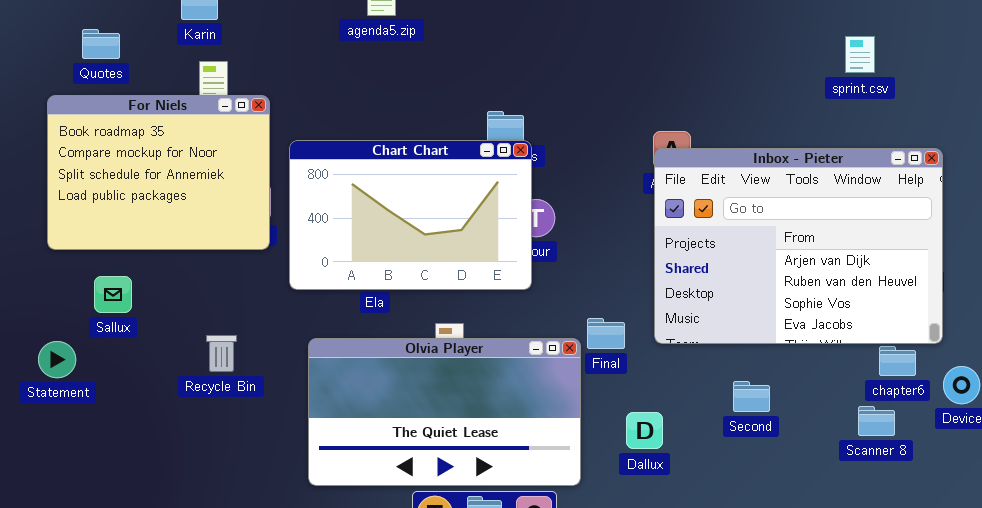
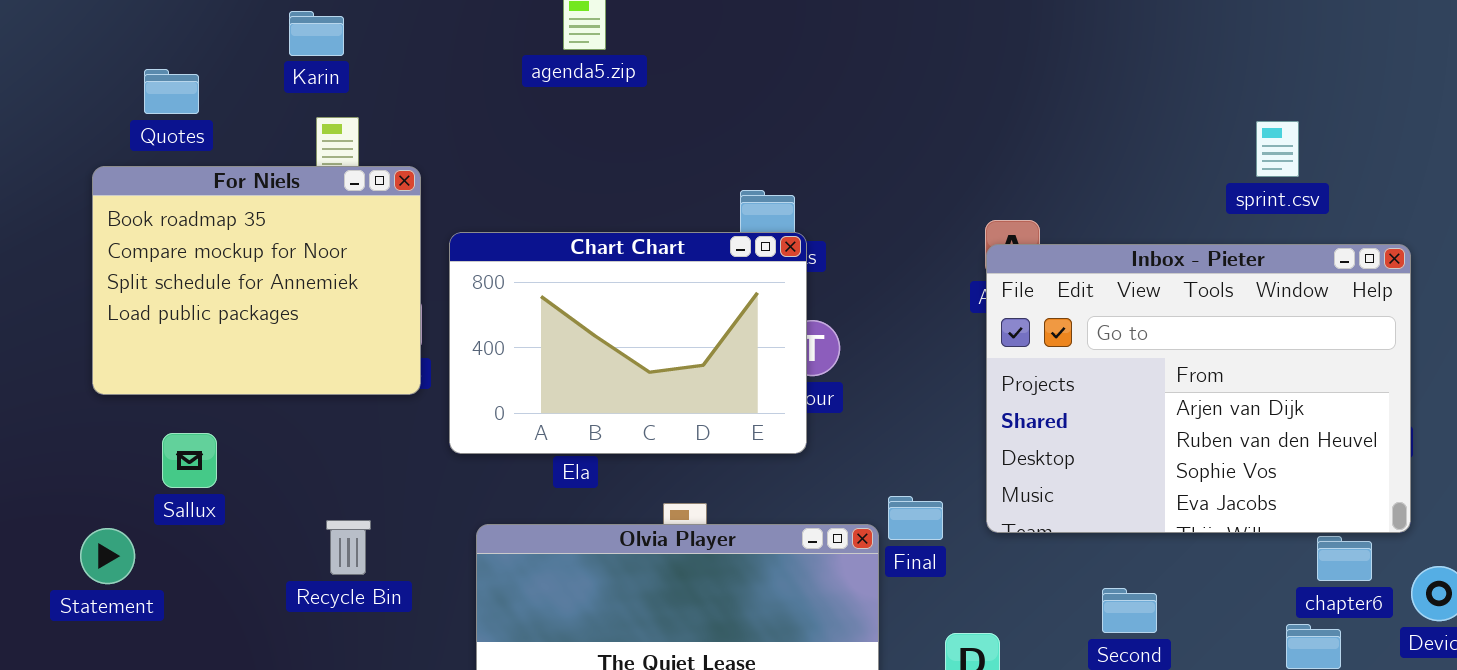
sprint.csv: [845,36,875,73] -> [1256,121,1299,177], moved

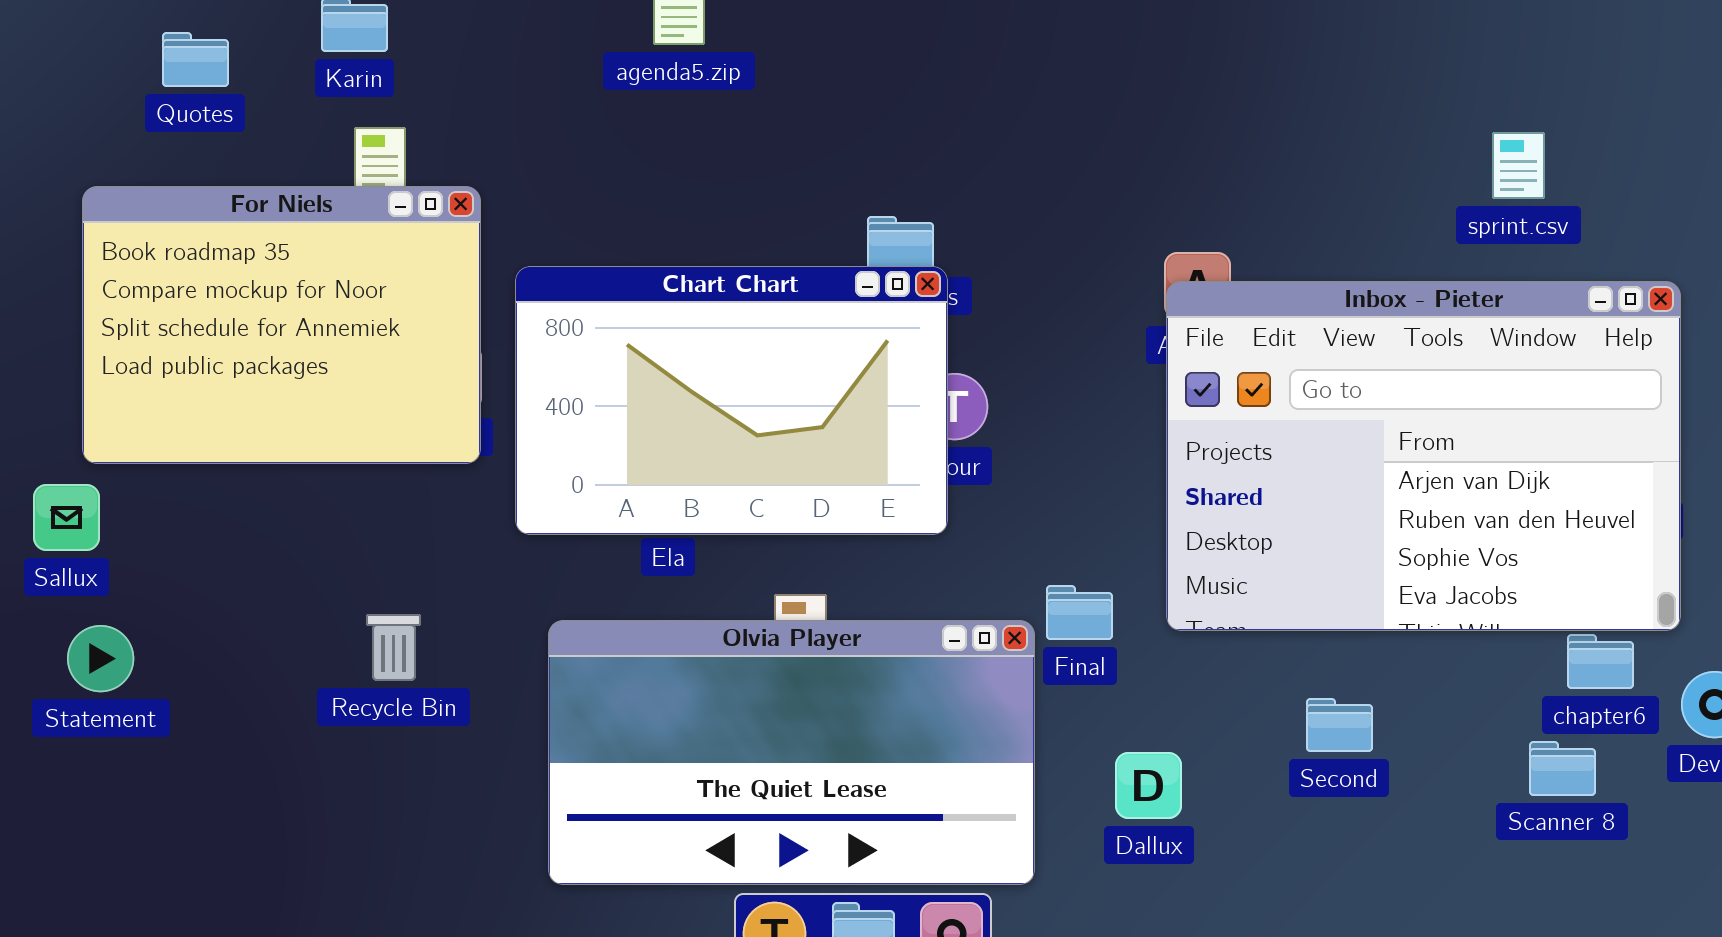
Quotes: [144,69,199,114] -> [162,32,229,87], moved
Sallux: [162,433,217,488] -> [33,484,100,551], moved

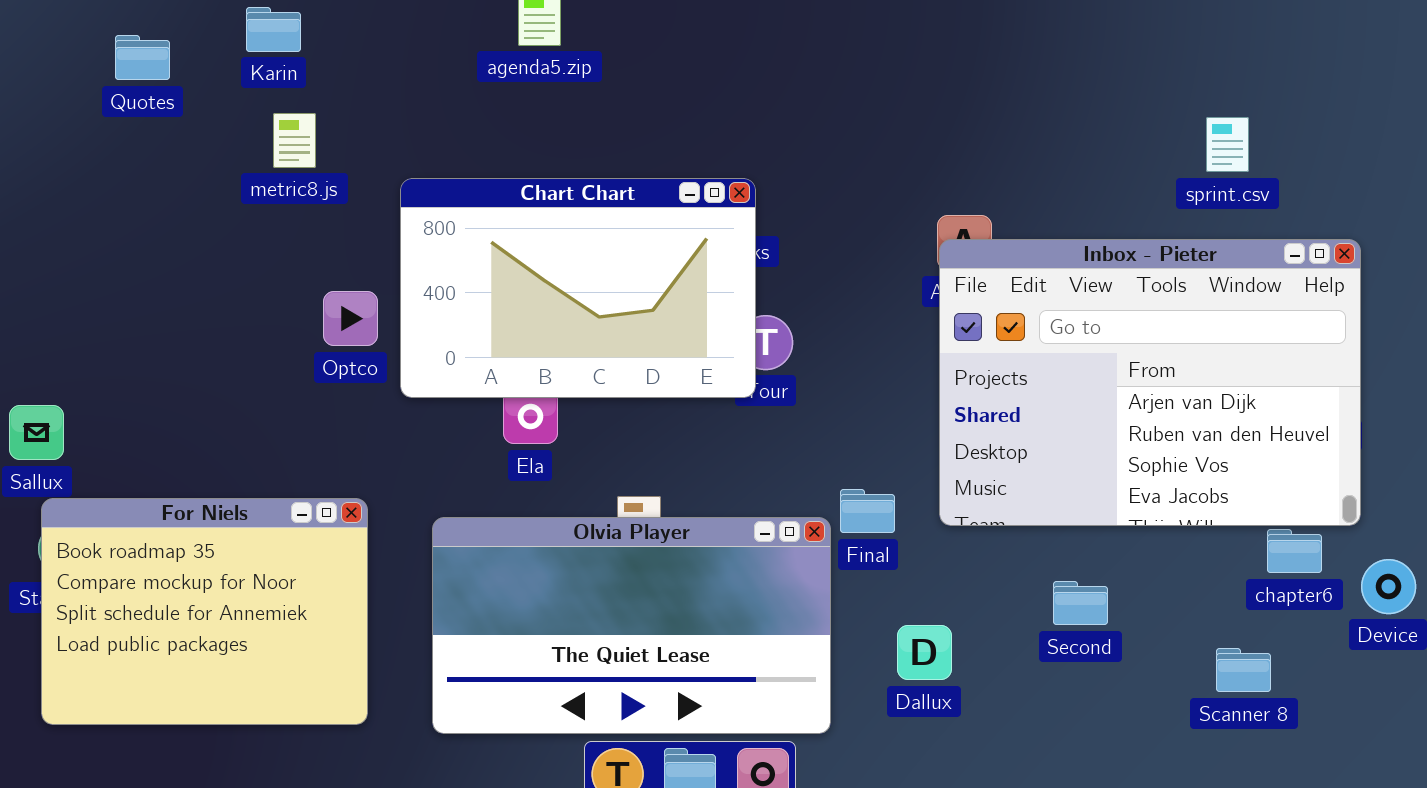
For Niels: [82,186,481,464] -> [41,498,368,725], moved
Chart Chart: [515,266,948,535] -> [400,178,756,398], moved
Scanner 8: [1529,741,1596,796] -> [1216,648,1271,692], moved

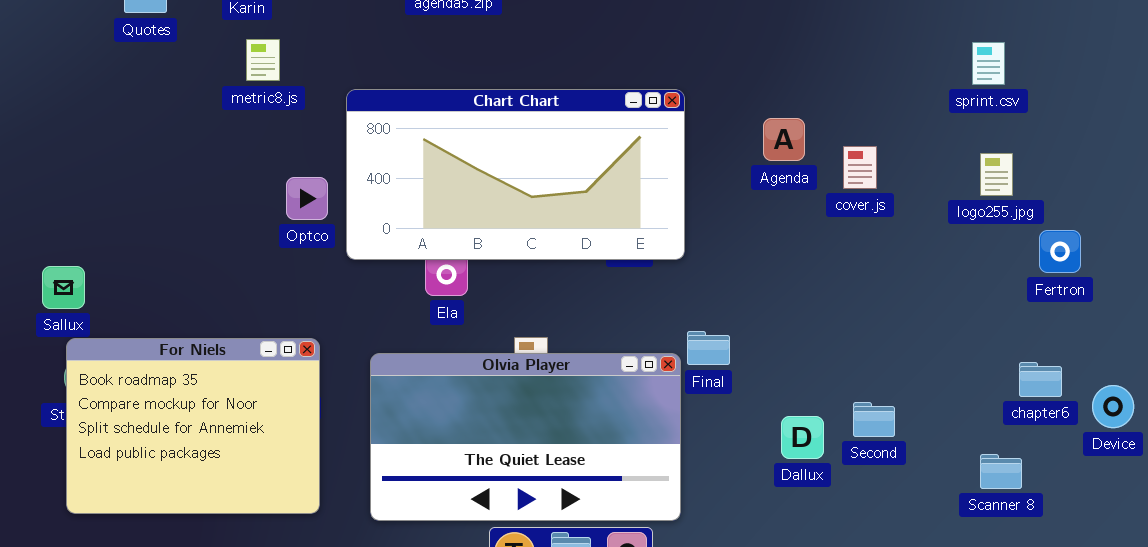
Chart Chart: [400,178,756,398] -> [346,89,685,260], resized
Inbox - Pieter: [939,239,1361,526] -> none, closed
Dallux: [897,625,952,680] -> [781,416,824,459], moved

